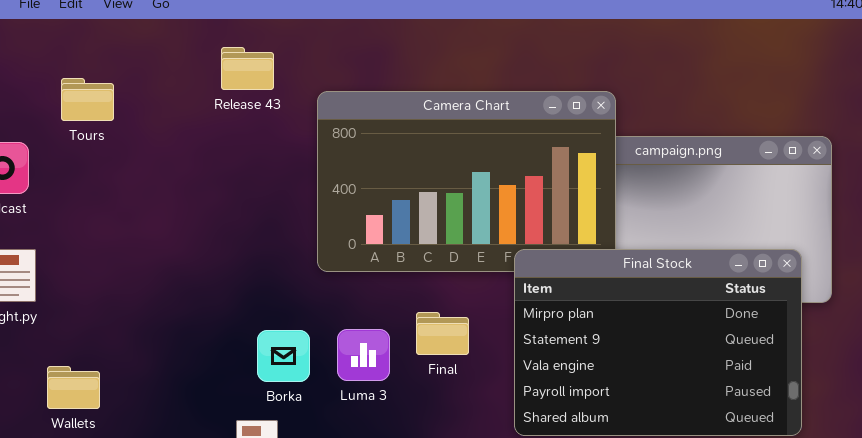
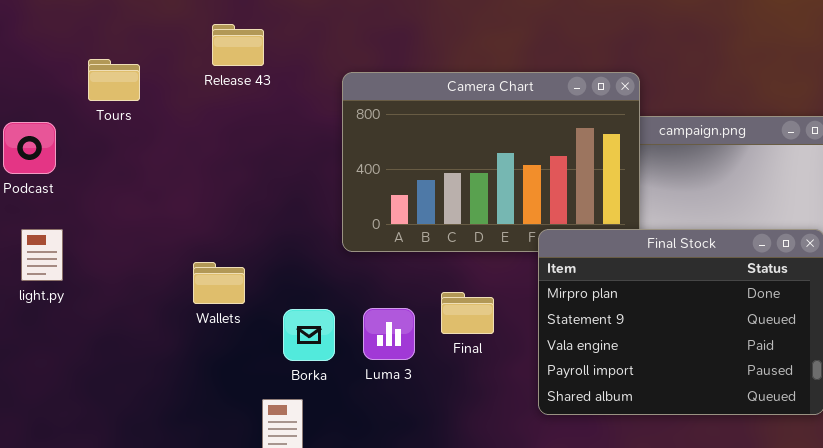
Release 43: [221,47,274,90] -> [212,24,264,66], moved
Wallets: [47,366,100,409] -> [193,262,245,304], moved

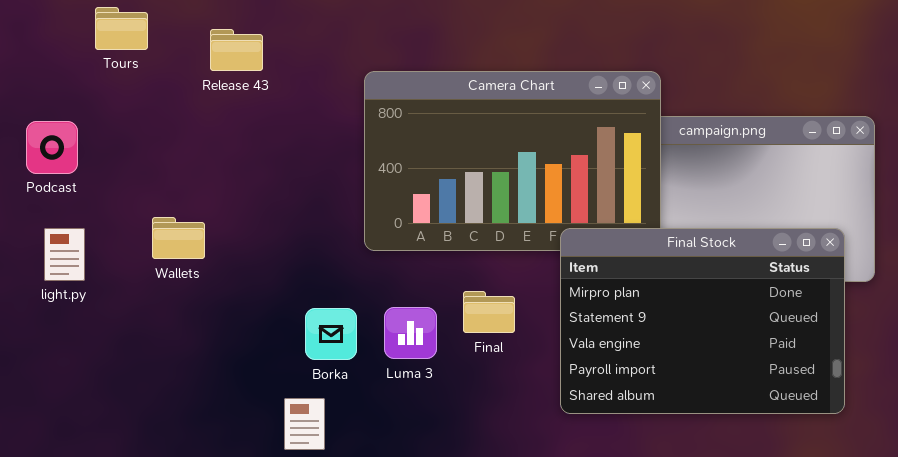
Release 43: [212,24,264,66] -> [210,29,263,71], moved
Tours: [88,59,140,101] -> [95,7,148,50], moved
Wallets: [193,262,245,304] -> [152,217,205,259], moved

